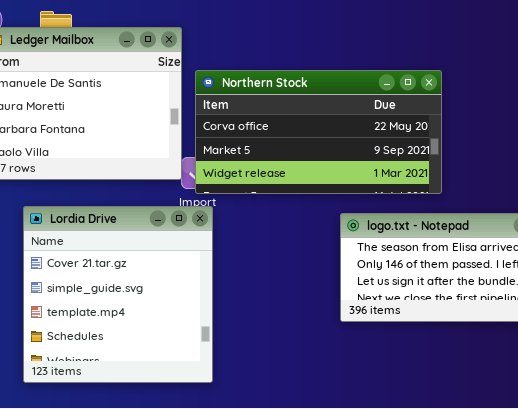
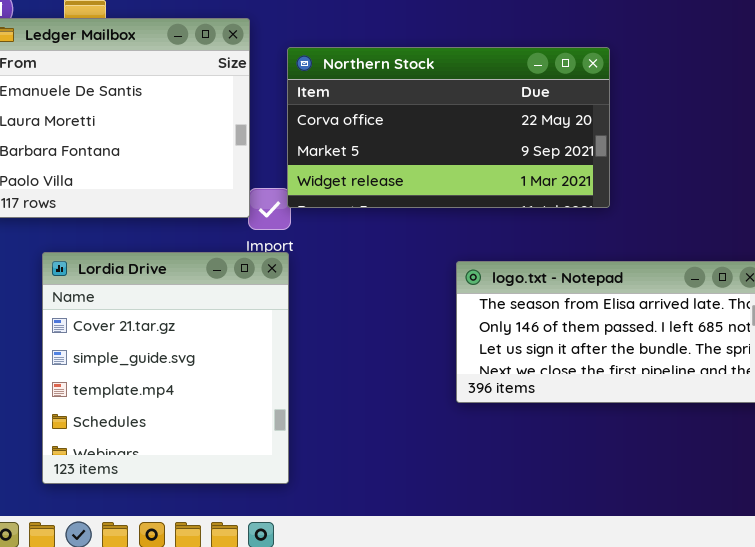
Northern Stock: [195,70,442,194] -> [287,47,610,208], moved

